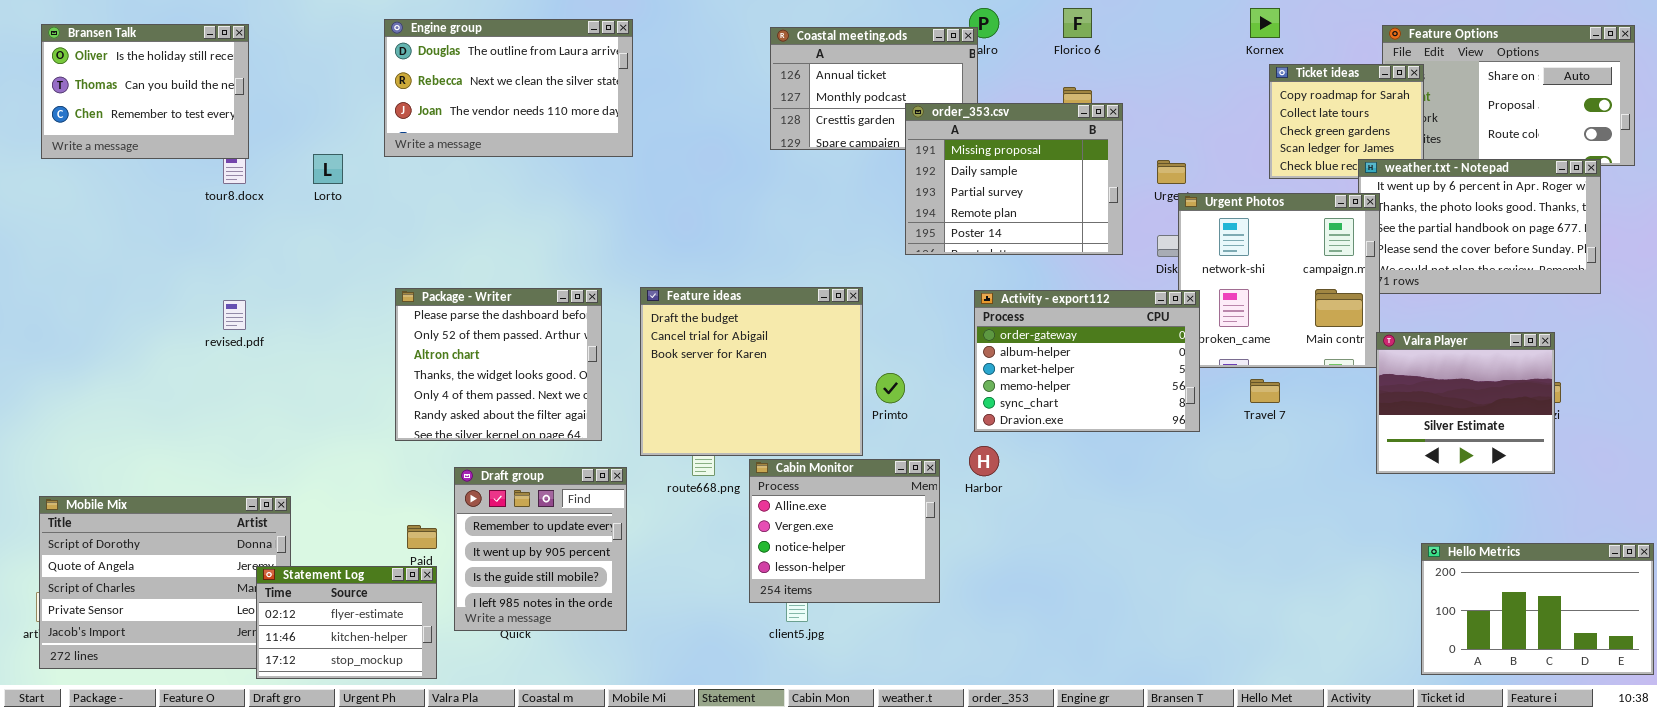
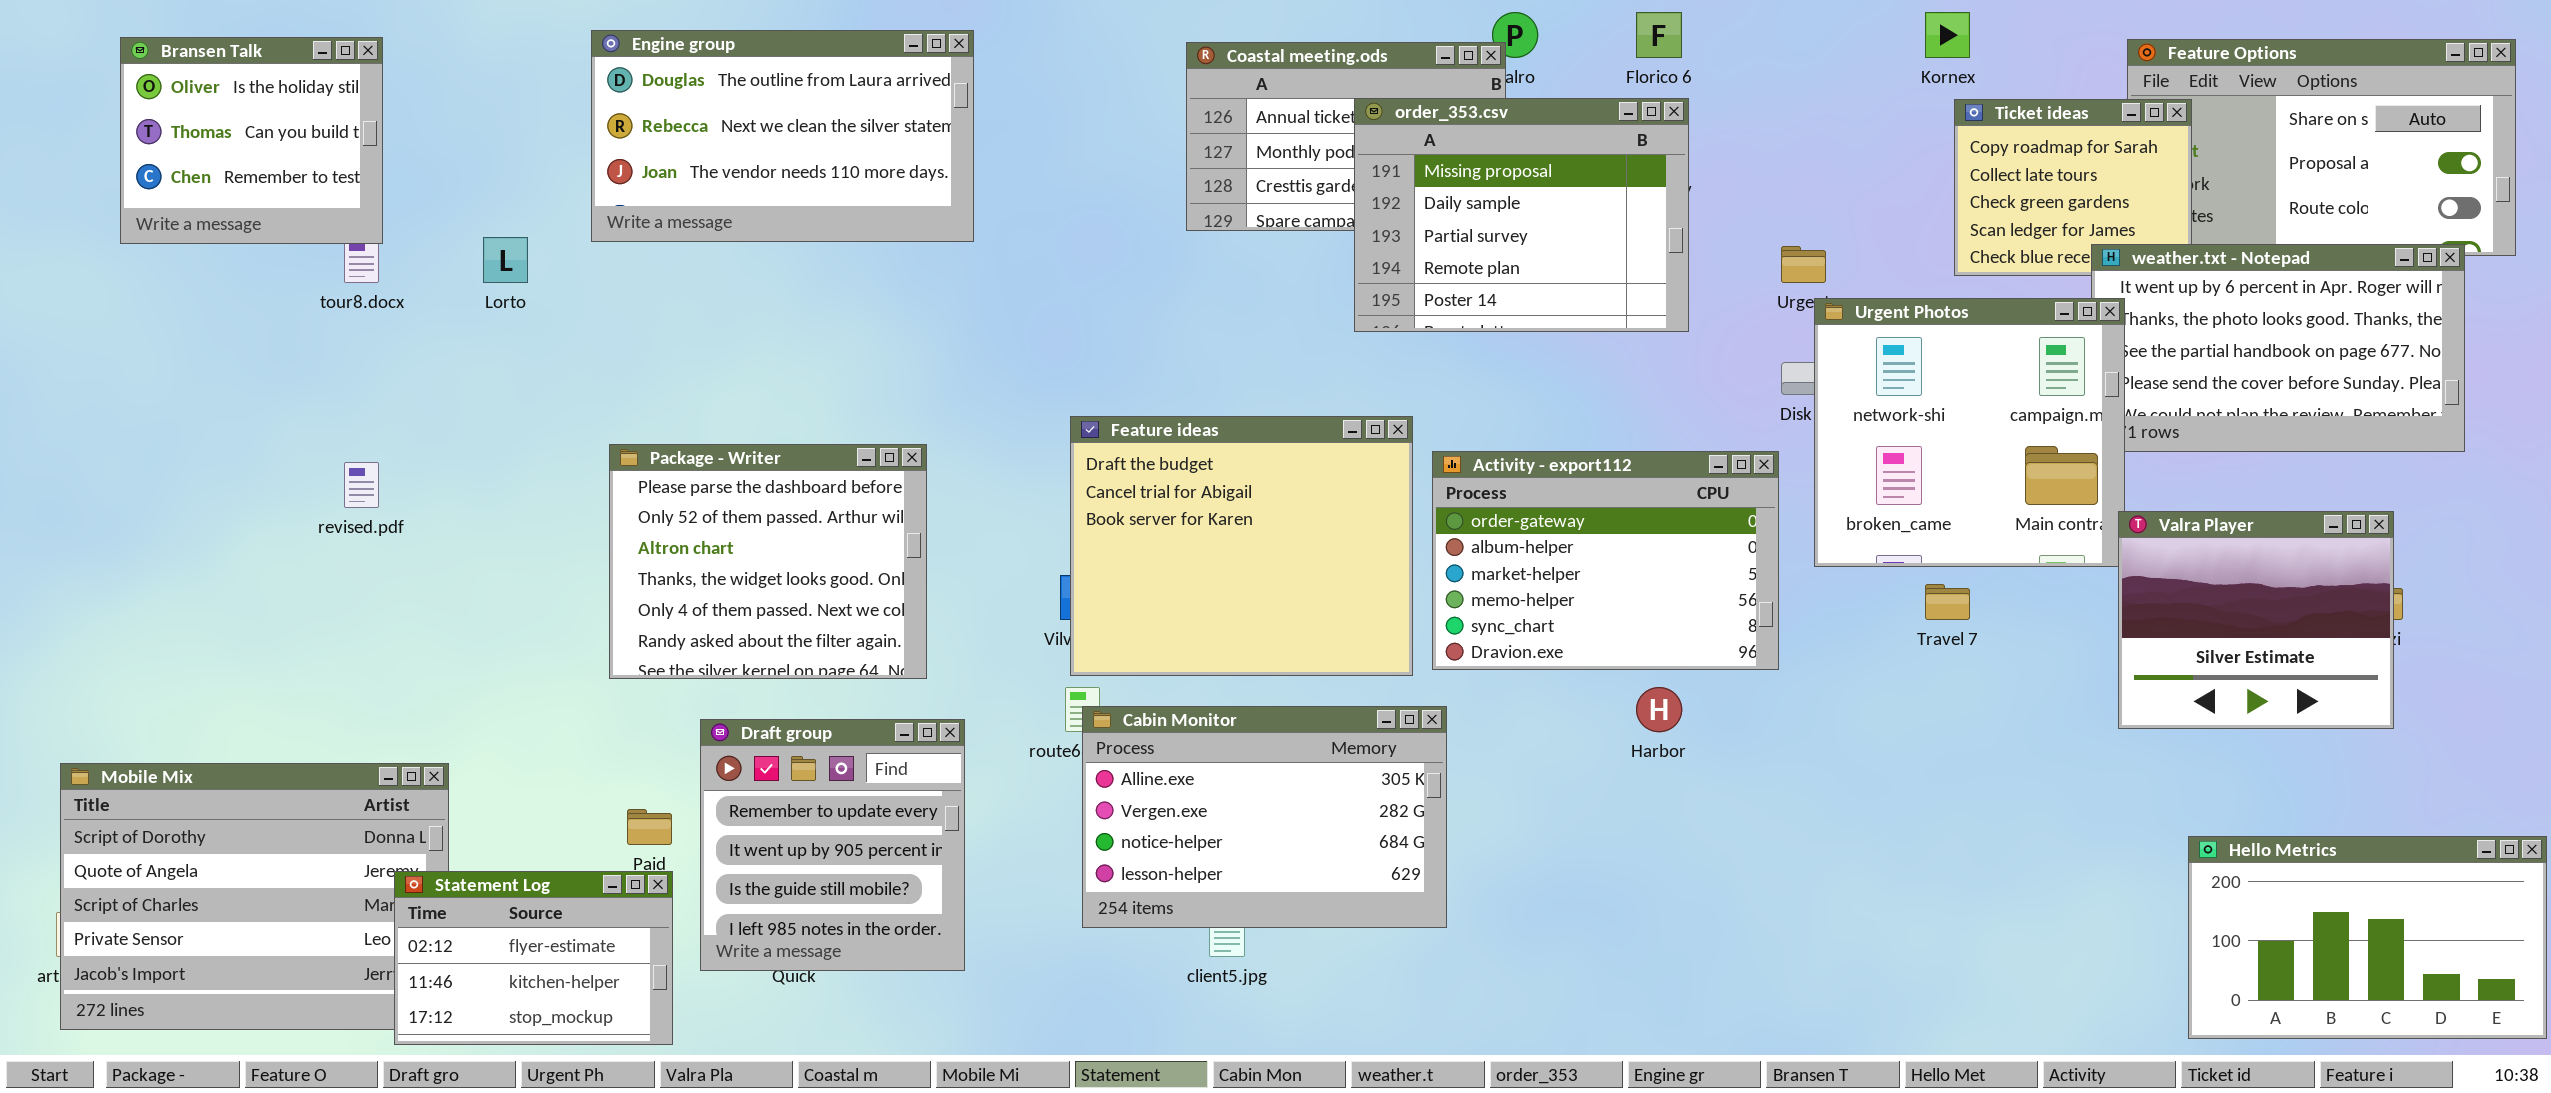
Bransen Talk: [41,24,249,159] -> [120,37,383,244], resized
order_353.csv: [905,103,1123,255] -> [1354,98,1689,332], moved
Feature ideas: [640,287,863,456] -> [1070,416,1413,676], moved
Activity - export112: [974,290,1200,432] -> [1432,451,1779,670], moved
Harbor: [969,446,999,476] -> [1636,687,1682,732], moved
Cabin Monitor: [749,459,940,603] -> [1082,706,1447,928], resized

